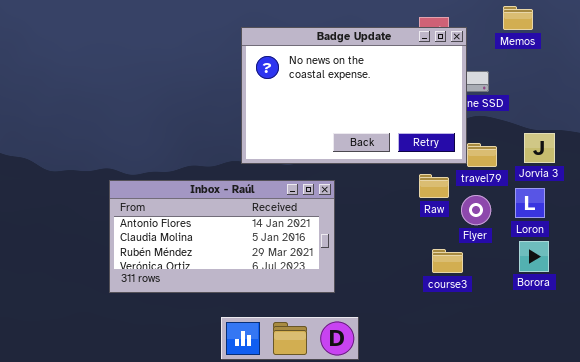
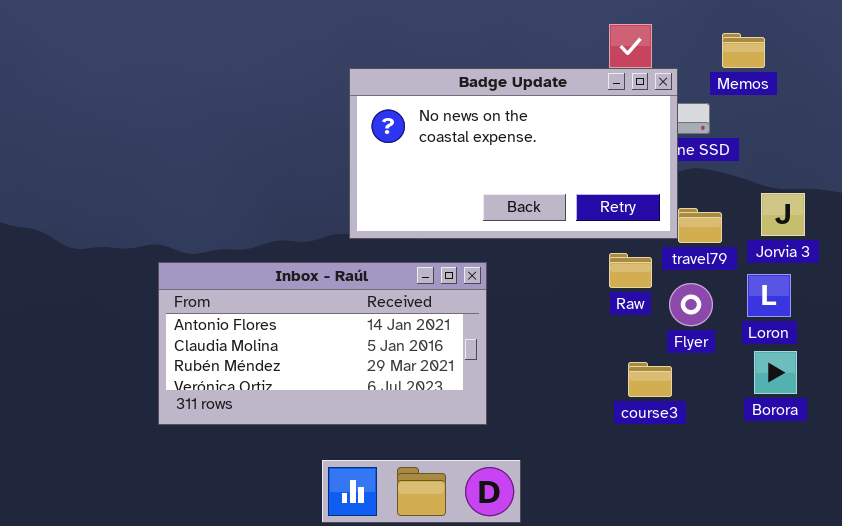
Memos: [503,6,533,30] -> [722,33,765,68], moved
Badge Update: [241,27,467,164] -> [349,68,678,239], resized

